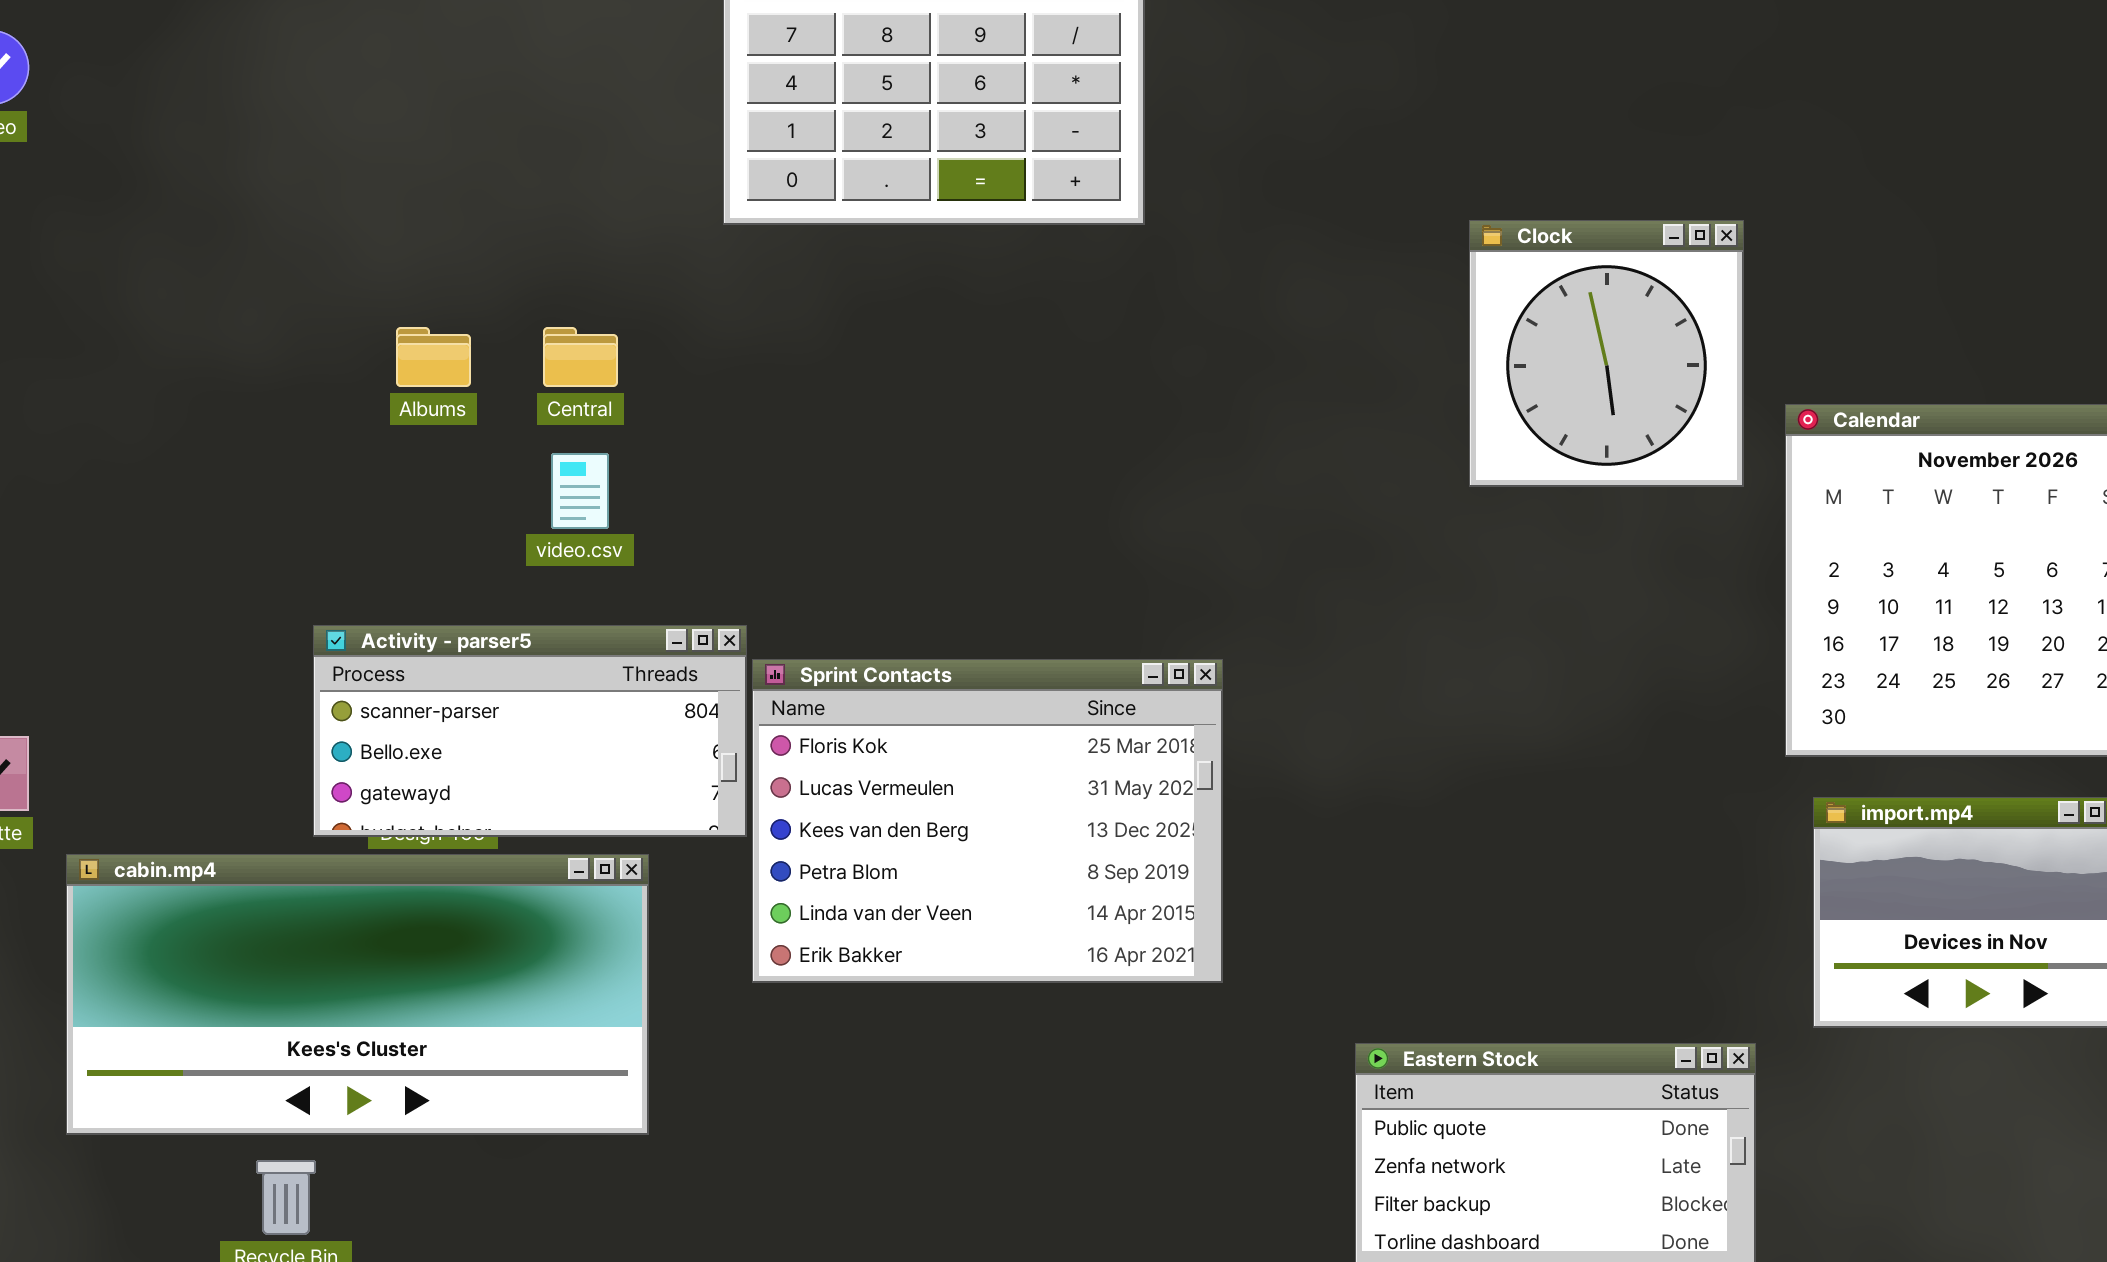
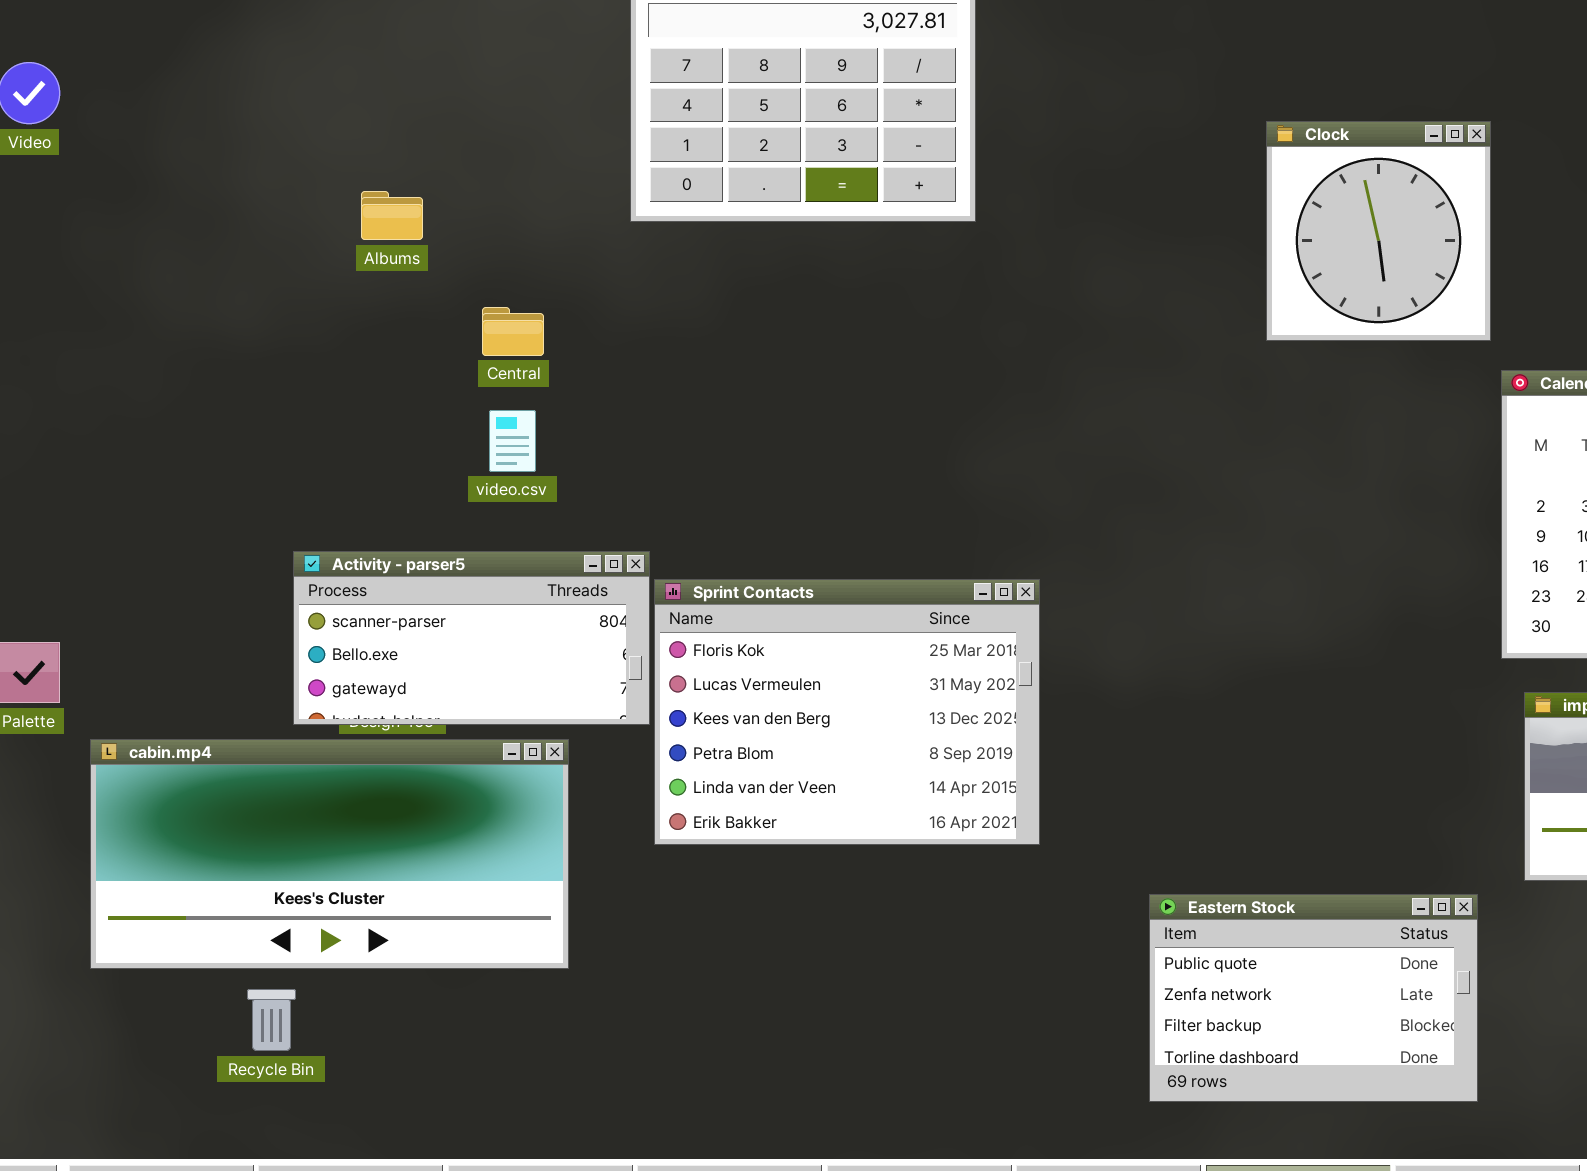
Clock: [1469,220,1744,487] -> [1266,121,1491,341], moved
Albums: [396,327,471,387] -> [361,191,423,240], moved

